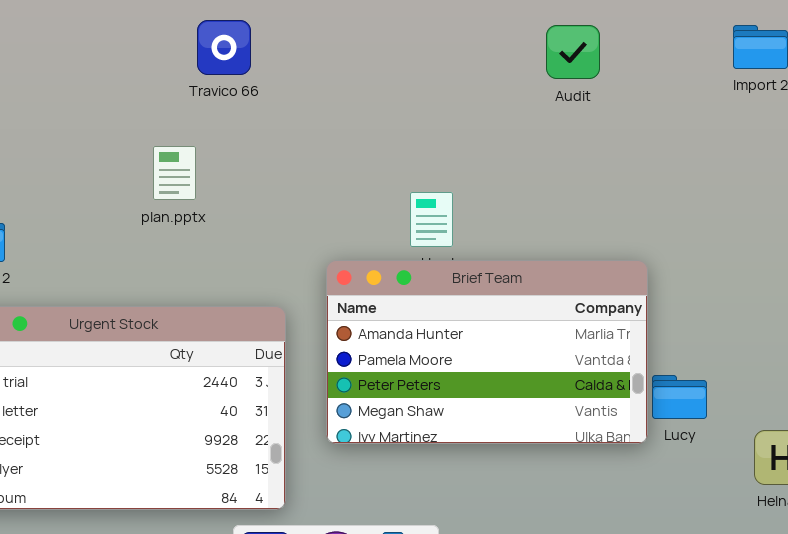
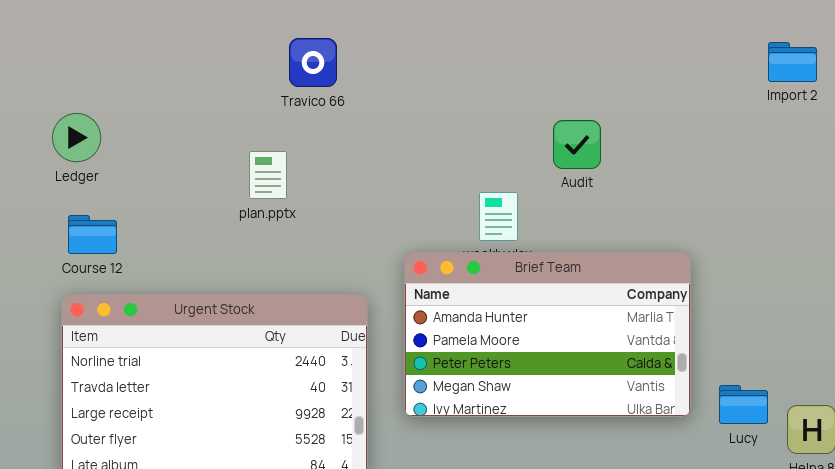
Audit: [546,25,600,79] -> [553,120,601,169], moved
Lucy: [652,375,707,419] -> [719,385,768,424], moved

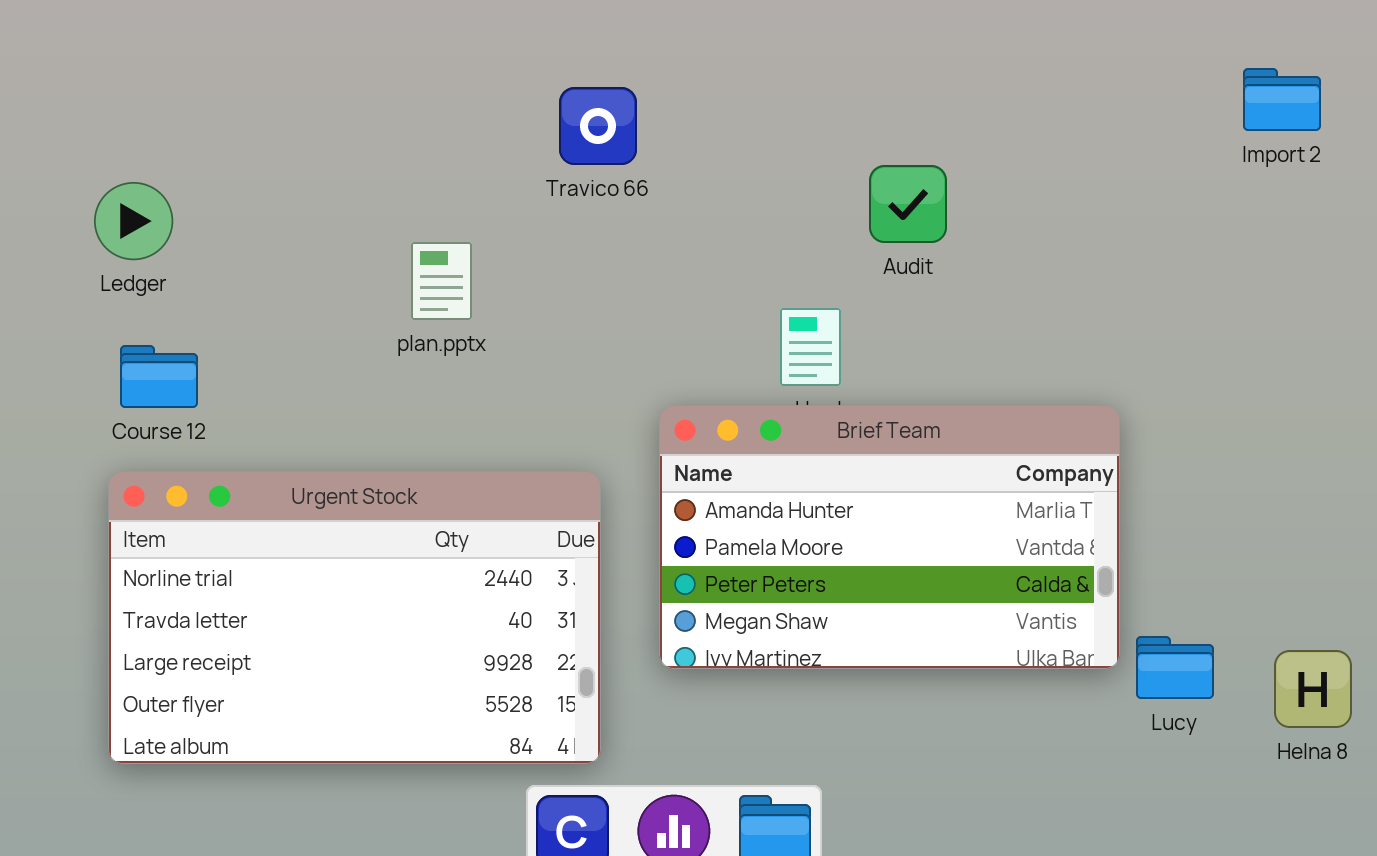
Travico 66: [289,38,337,87] -> [559,87,637,165], moved
Audit: [553,120,601,169] -> [869,165,947,243], moved
Lucy: [719,385,768,424] -> [1136,636,1214,699], moved

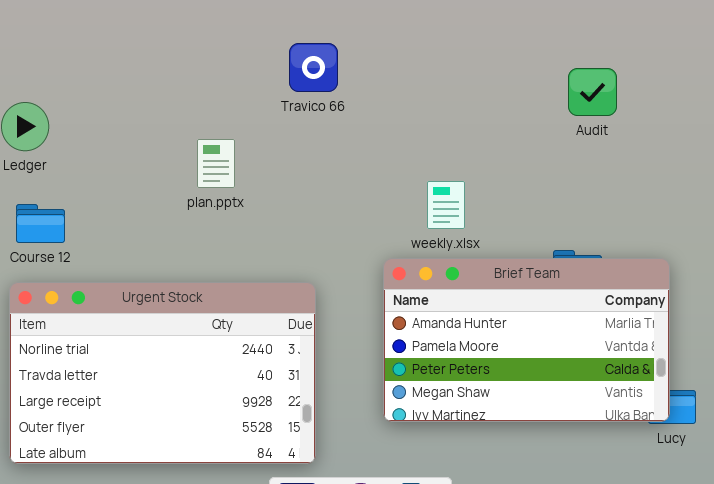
Audit: [869,165,947,243] -> [568,68,617,116], moved
Brief Team: [659,405,1120,669] -> [383,258,670,422], moved

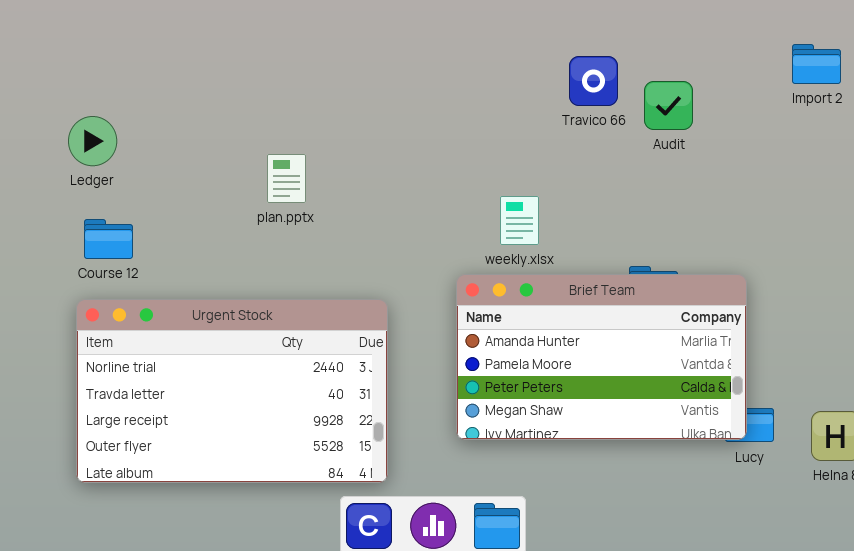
Travico 66: [289,43,338,92] -> [569,56,618,106], moved

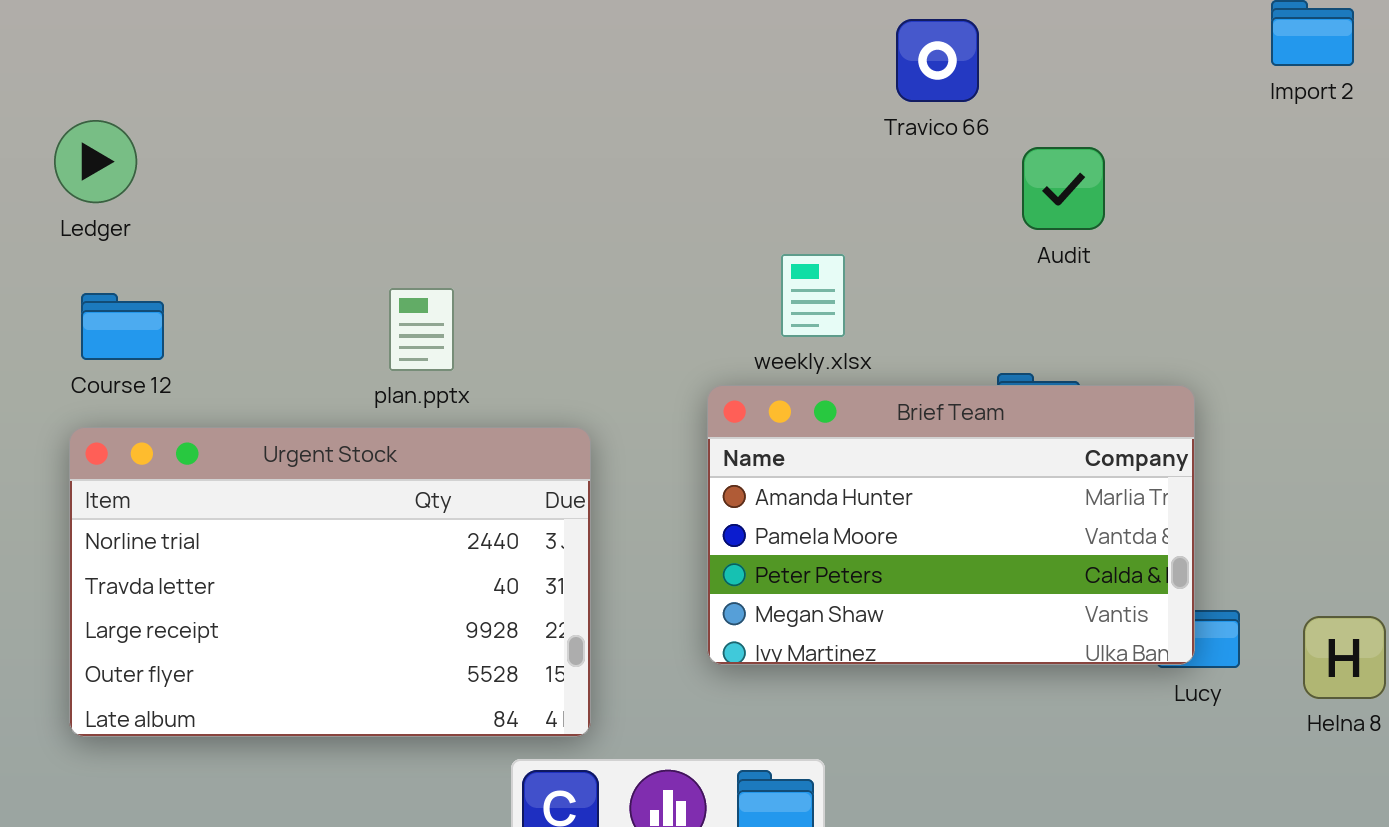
Audit: [644,81,693,130] -> [1022,147,1105,230], moved
plan.pptx: [267,154,306,203] -> [389,288,454,371], moved

